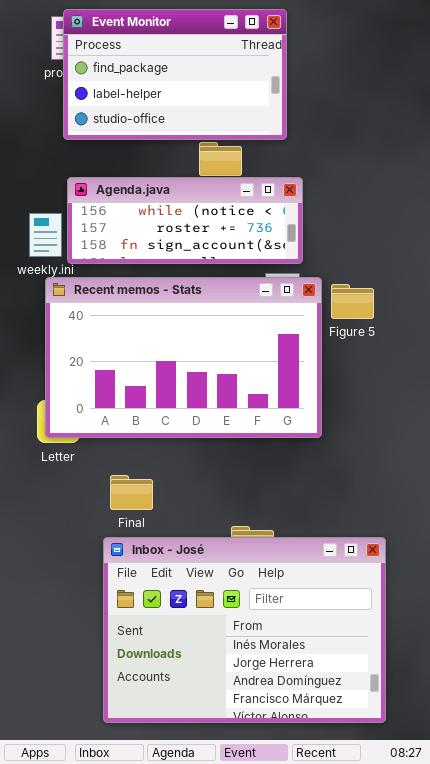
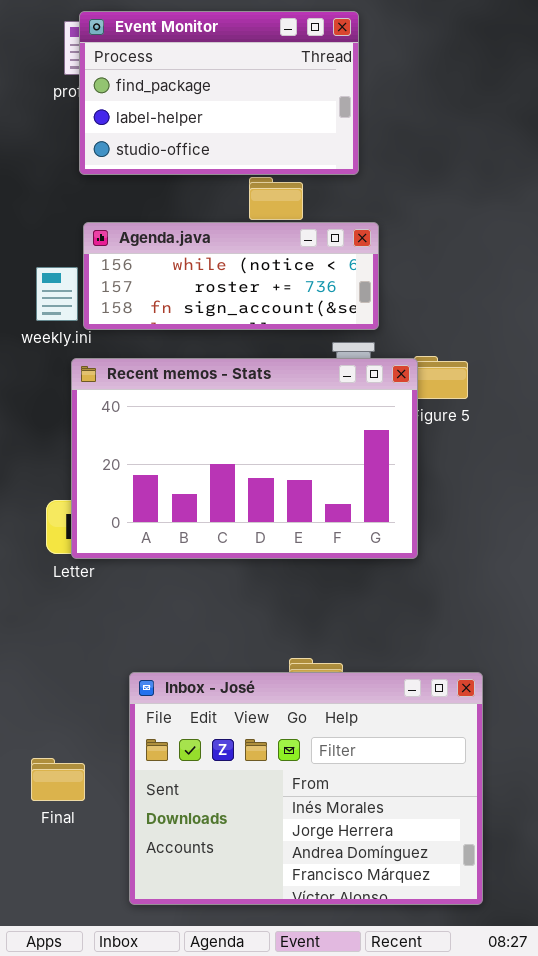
Recent memos - Stats: [45,277,322,438] -> [71,358,418,559], moved
Final: [110,475,153,510] -> [31,758,85,801], moved

